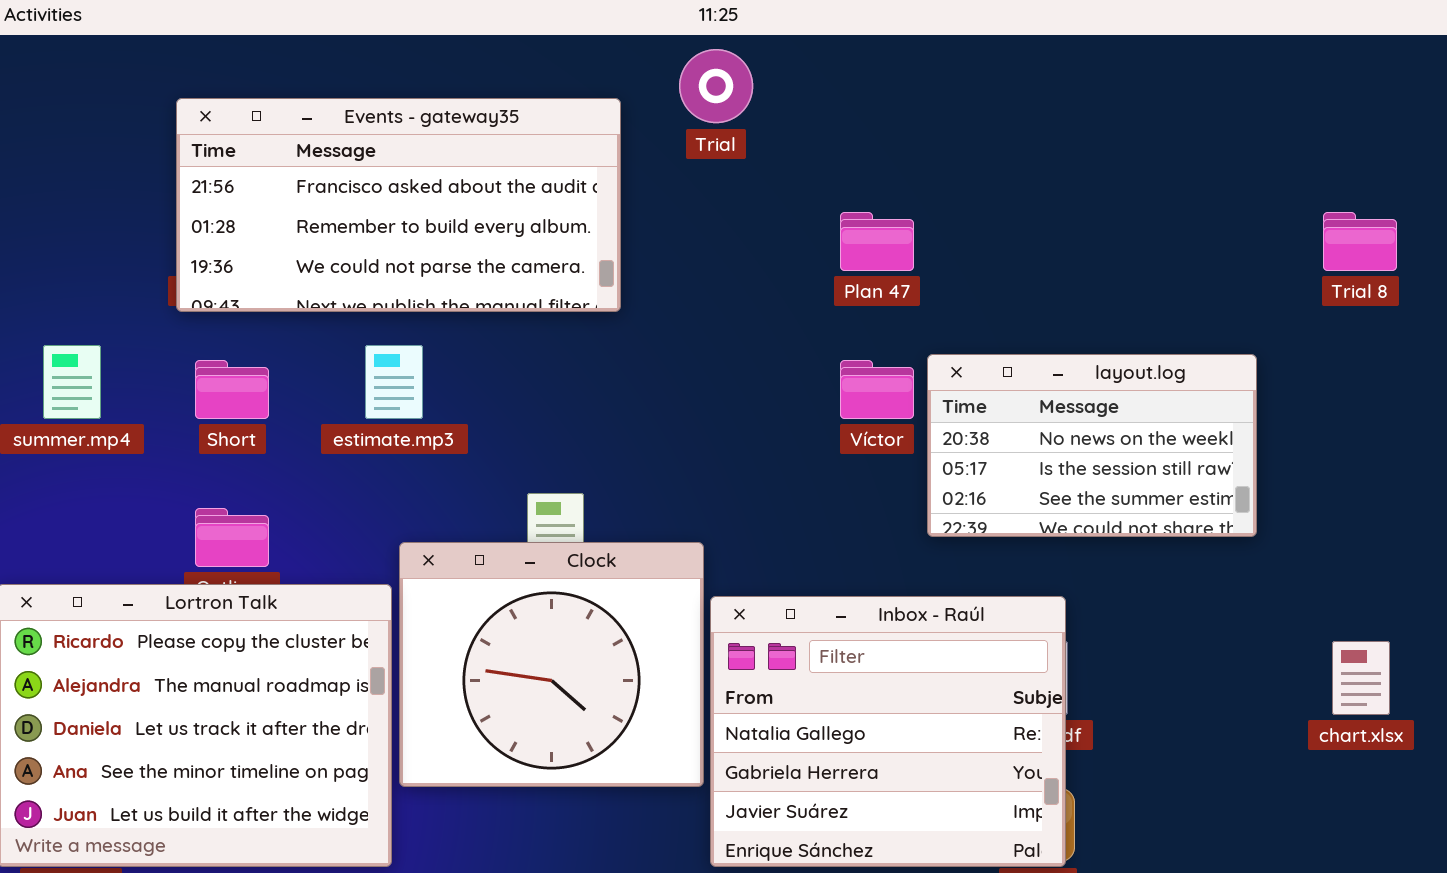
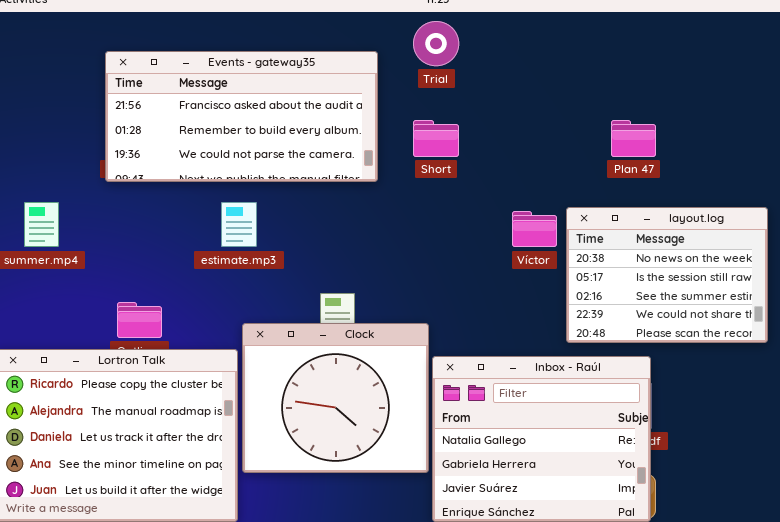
Plan 47: [840,212,914,271] -> [611,120,656,157], moved
layout.log: [927,354,1257,537] -> [566,207,768,343], resized
Short: [195,360,269,419] -> [413,120,459,157], moved

